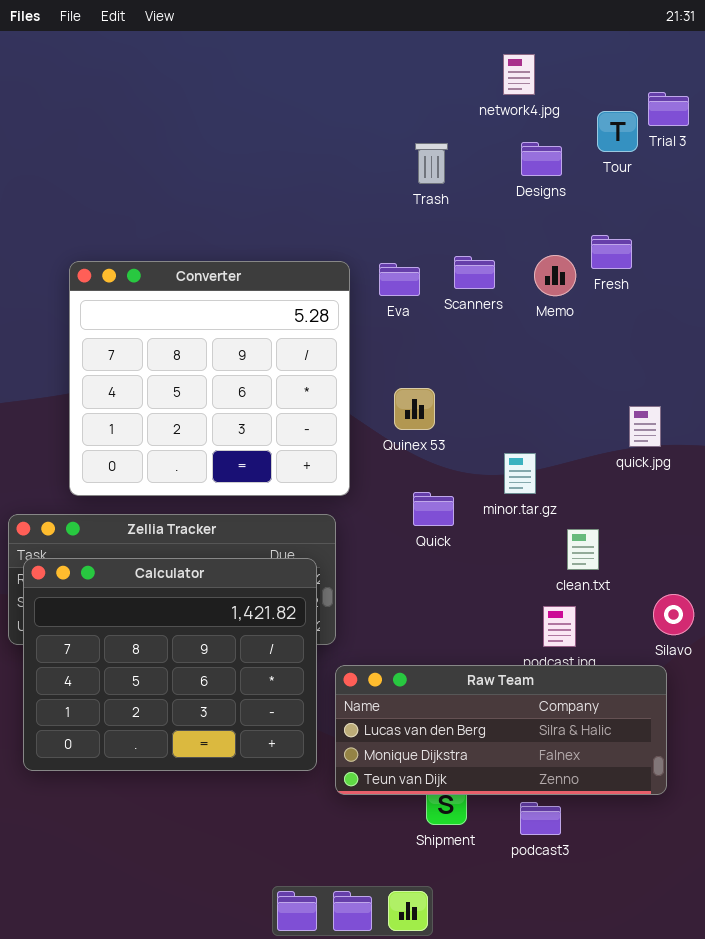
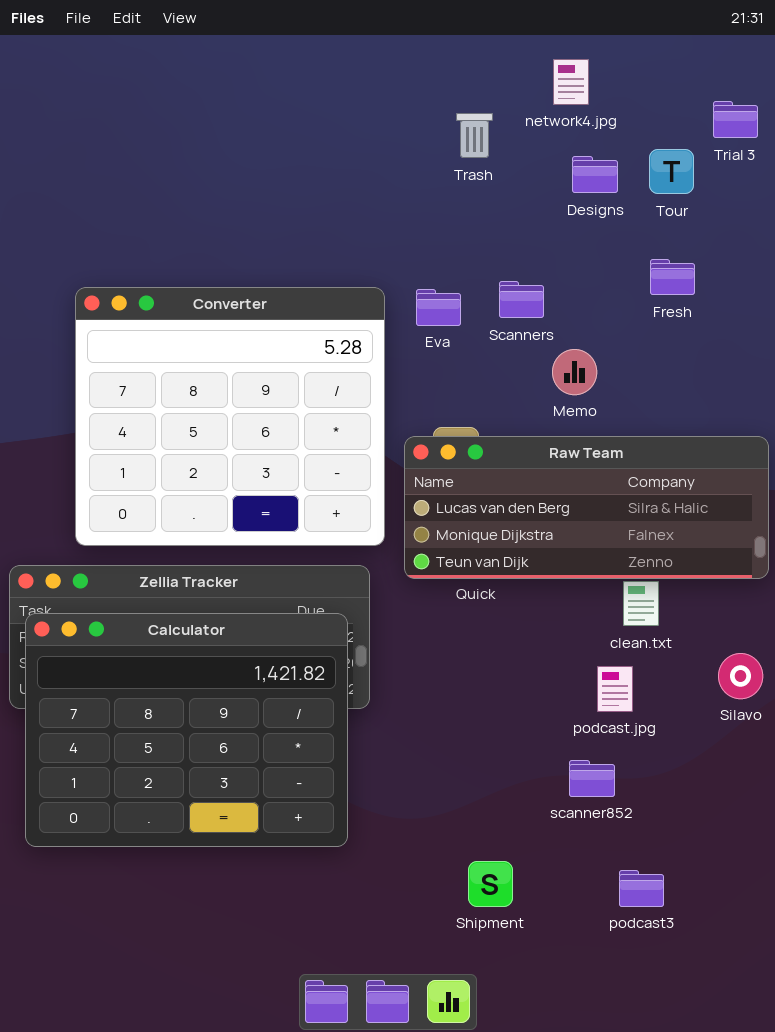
Tour: [597,111,638,152] -> [649,149,694,194], moved
Trash: [415,143,448,184] -> [456,113,493,158], moved
Memo: [534,255,576,296] -> [552,349,597,395], moved
Raw Team: [335,665,667,795] -> [404,436,769,579], moved
podcast3: [520,802,561,835] -> [619,870,664,907], moved

